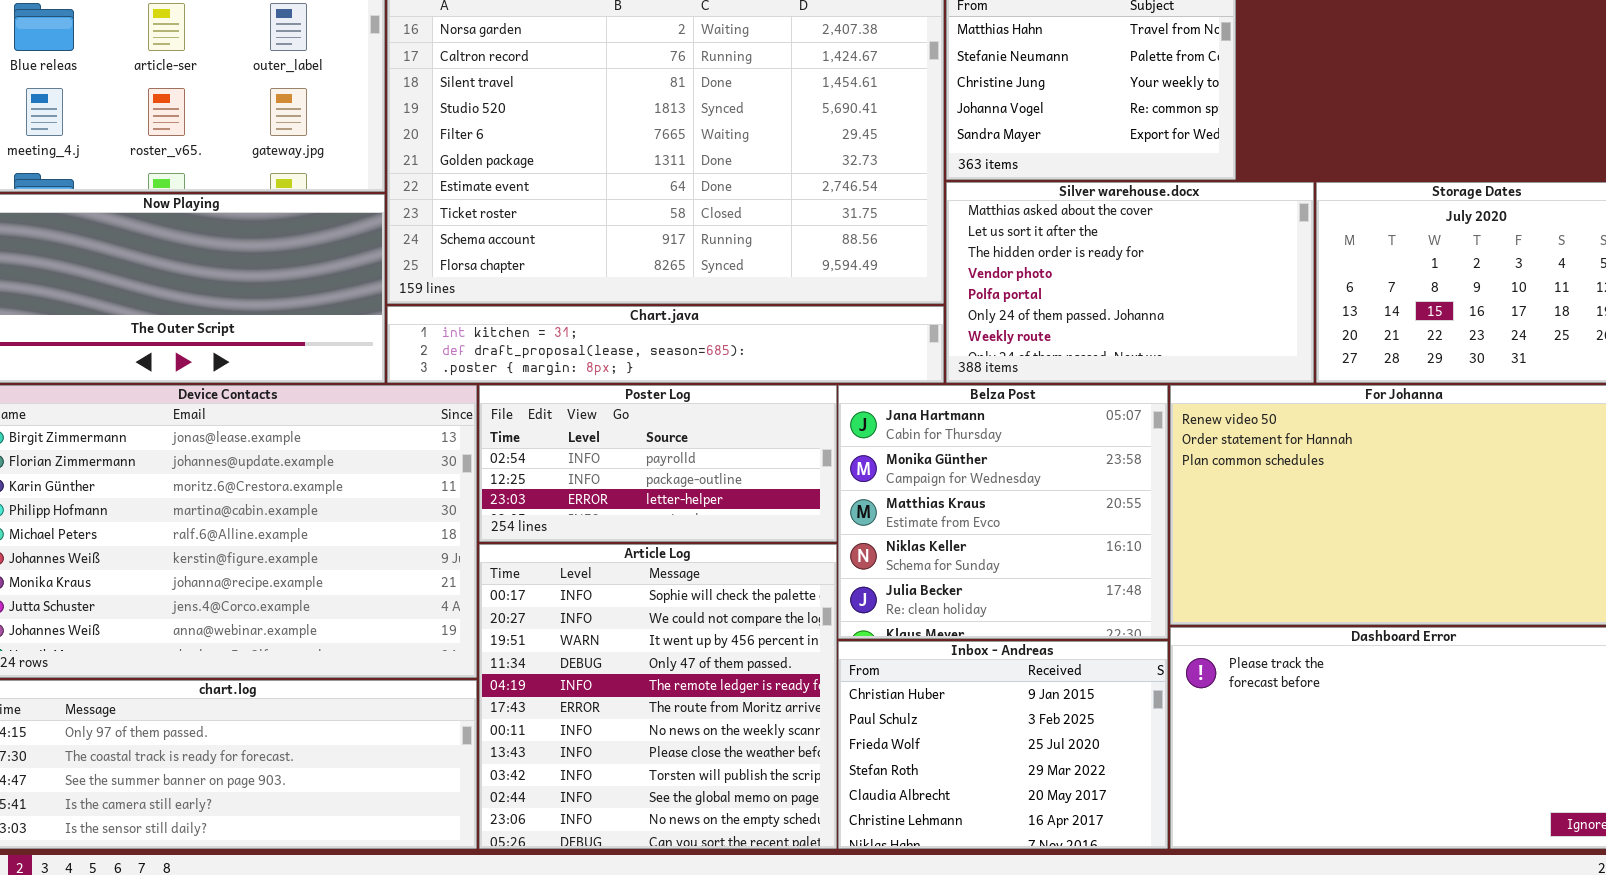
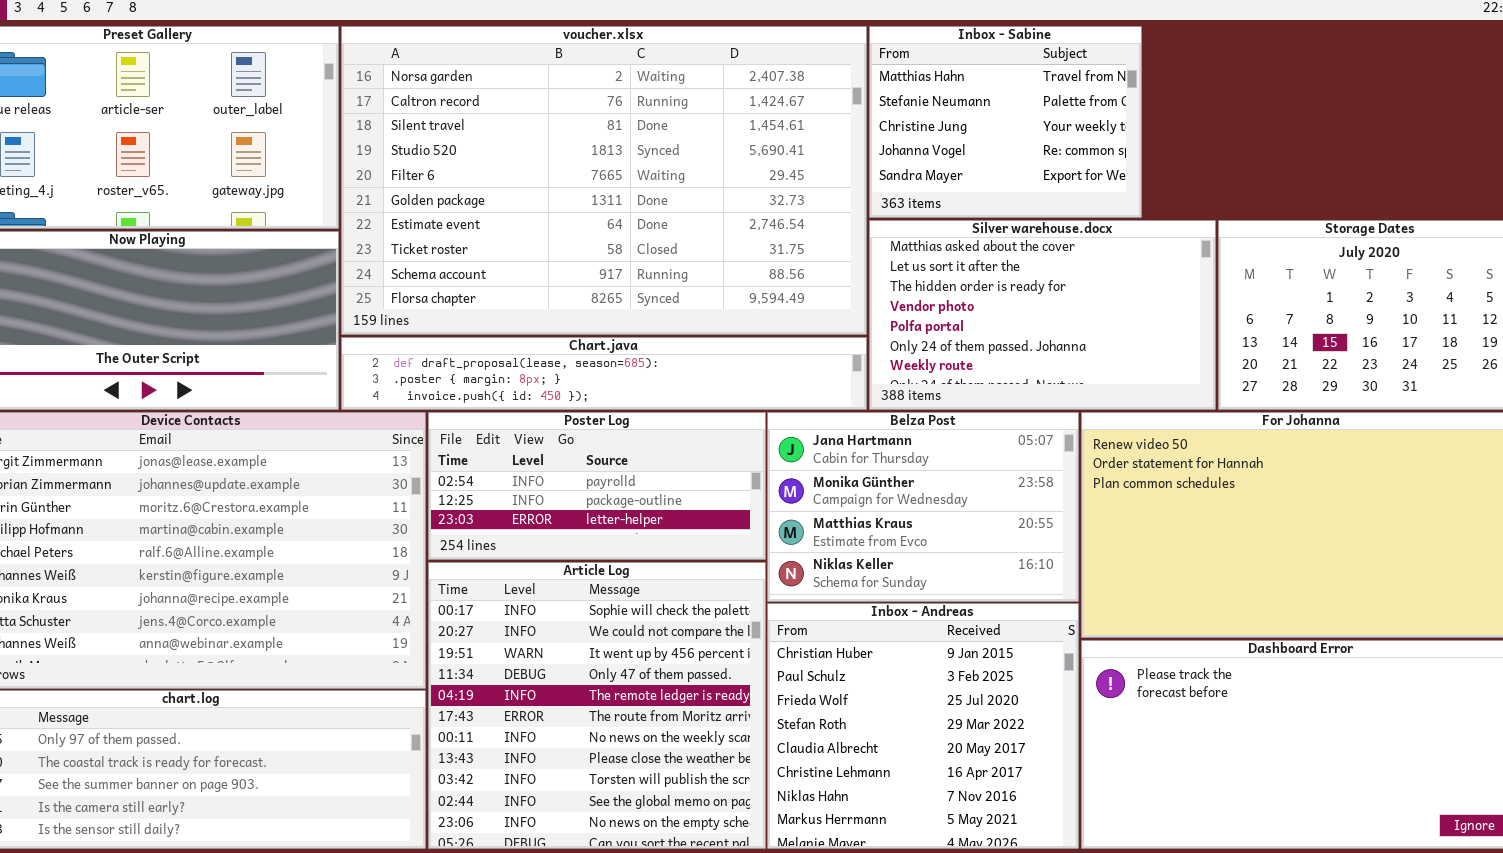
Chart.java: [387,306,944,383] -> [341,337,867,410], scrolled down 1 row
Belza Post: [838,385,1168,639] -> [767,412,1079,602], resized
Inbox - Andreas: [838,641,1168,849] -> [767,603,1079,849], resized

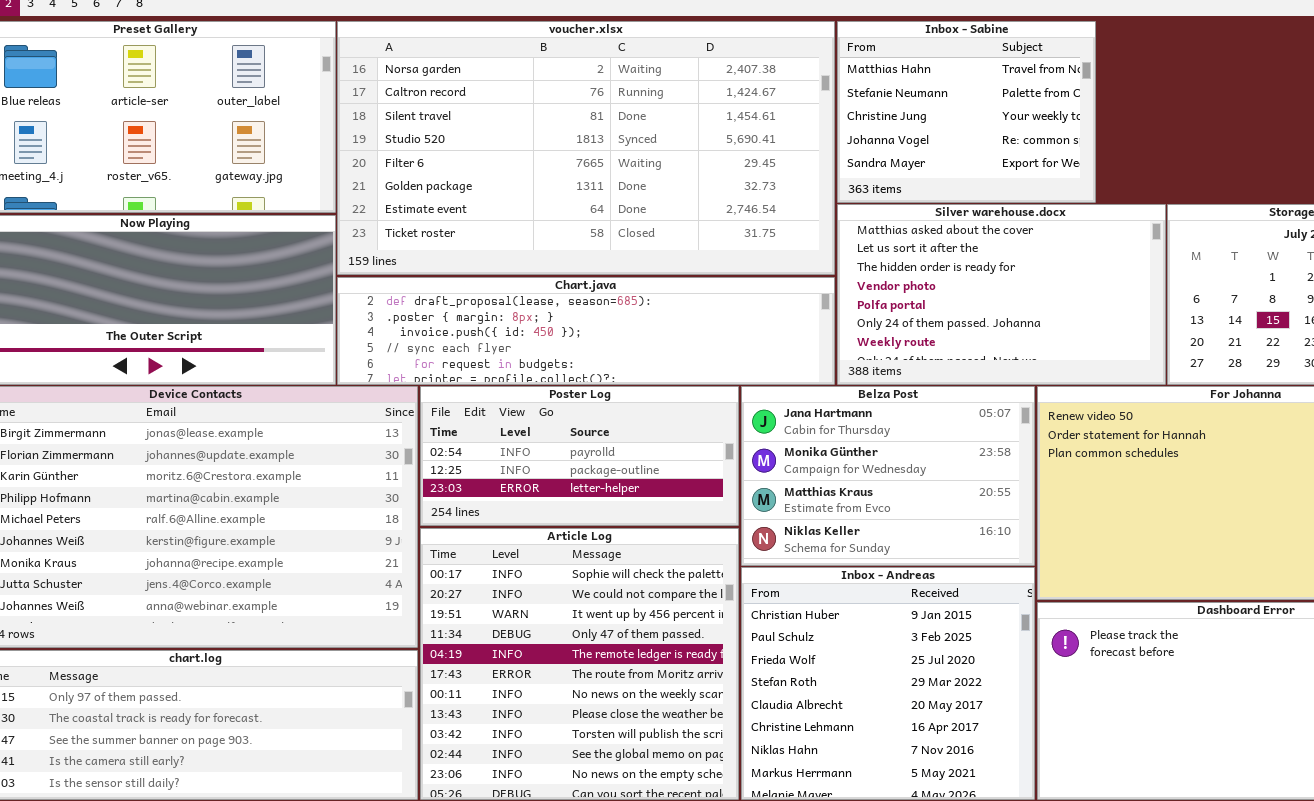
voucher.xlsx: [341,26,867,335] -> [337,21,835,275], resized
Chart.java: [341,337,867,410] -> [337,277,835,385], resized

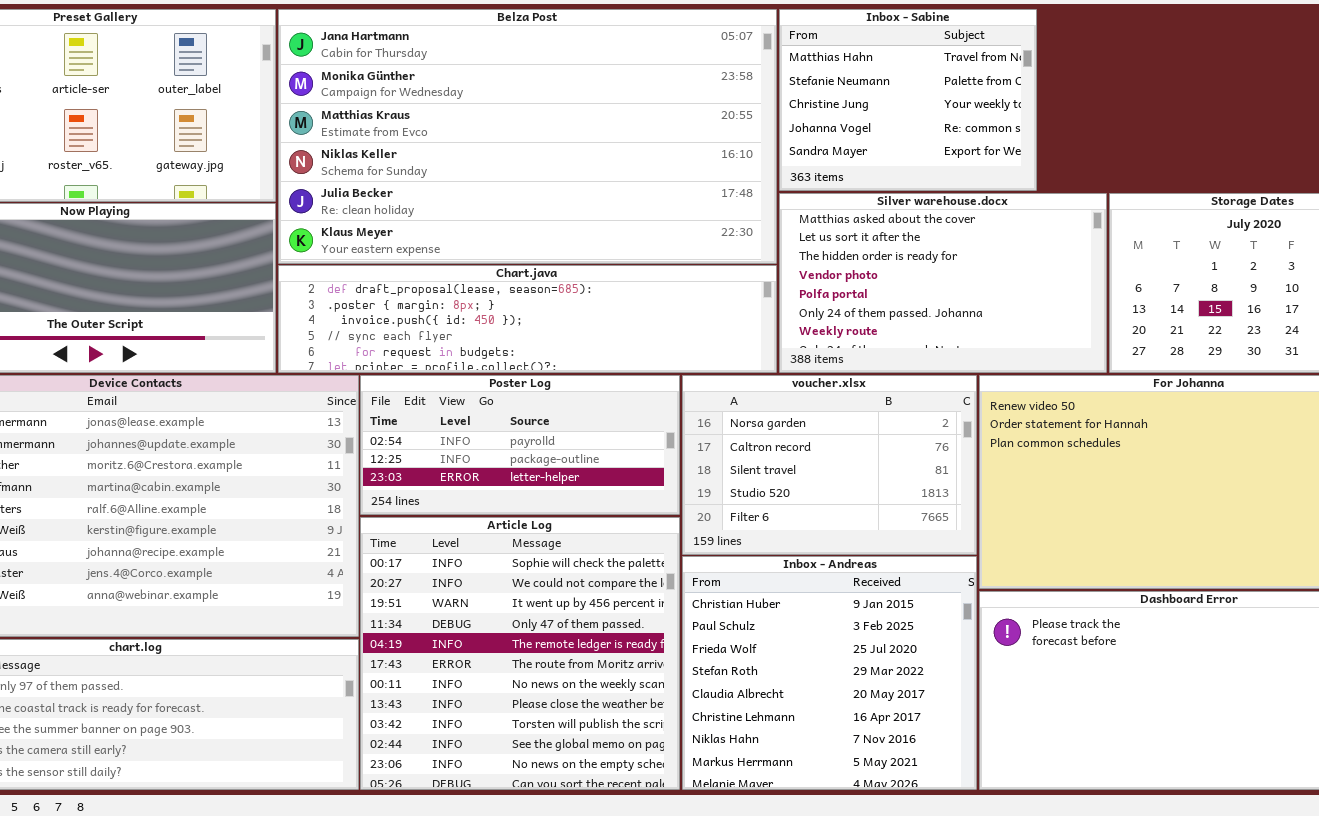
voucher.xlsx: [337,21,835,275] -> [682,375,977,555], moved, resized
Belza Post: [741,386,1035,566] -> [278,9,777,264], moved, resized

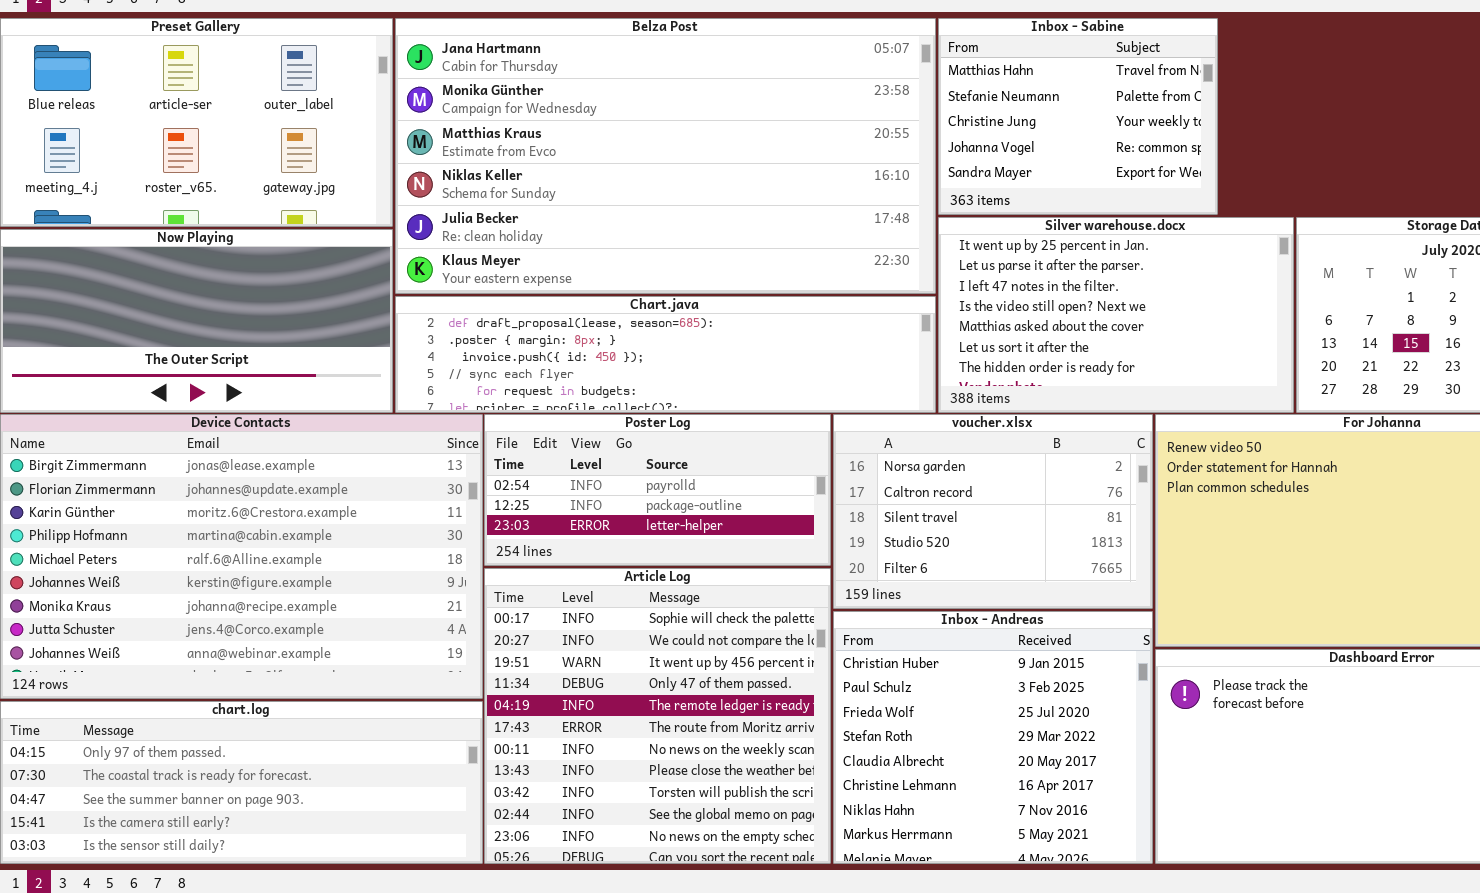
Silver warehouse.docx: [779,193,1107,373] -> [938,217,1294,413], scrolled up 4 rows

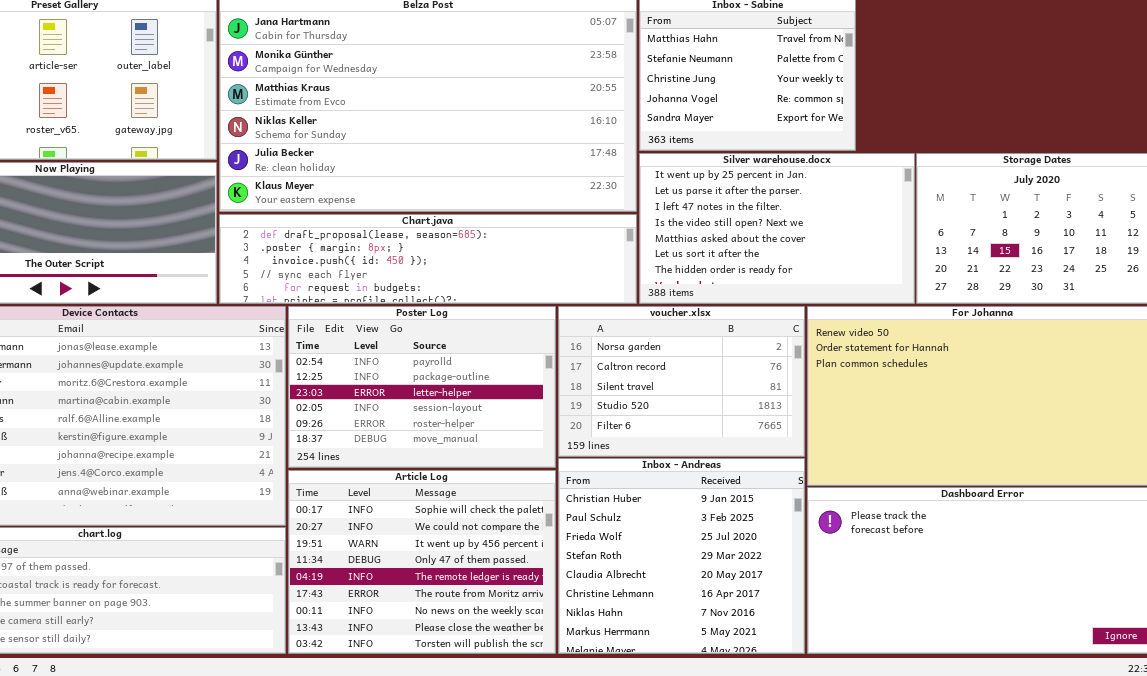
Poster Log: [484,414,831,566] -> [288,306,556,468], resized
Article Log: [484,568,831,864] -> [288,470,556,654], resized

